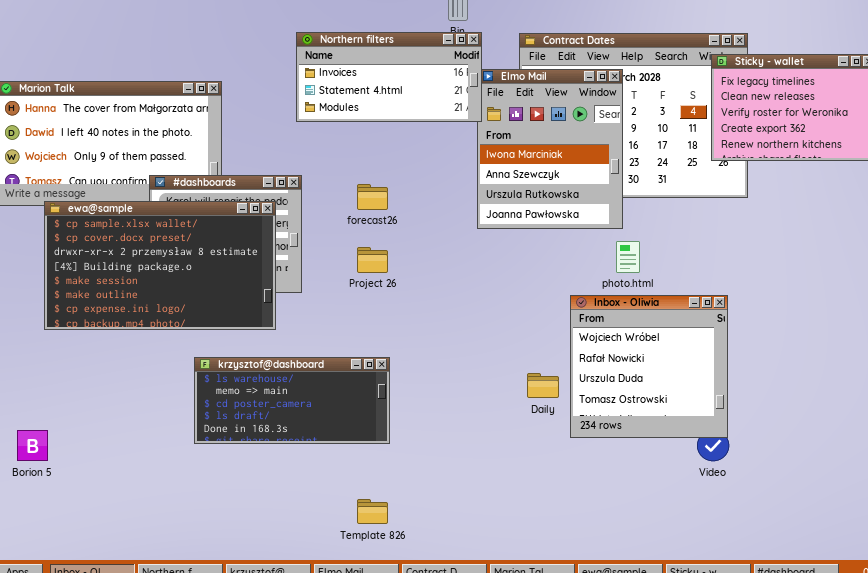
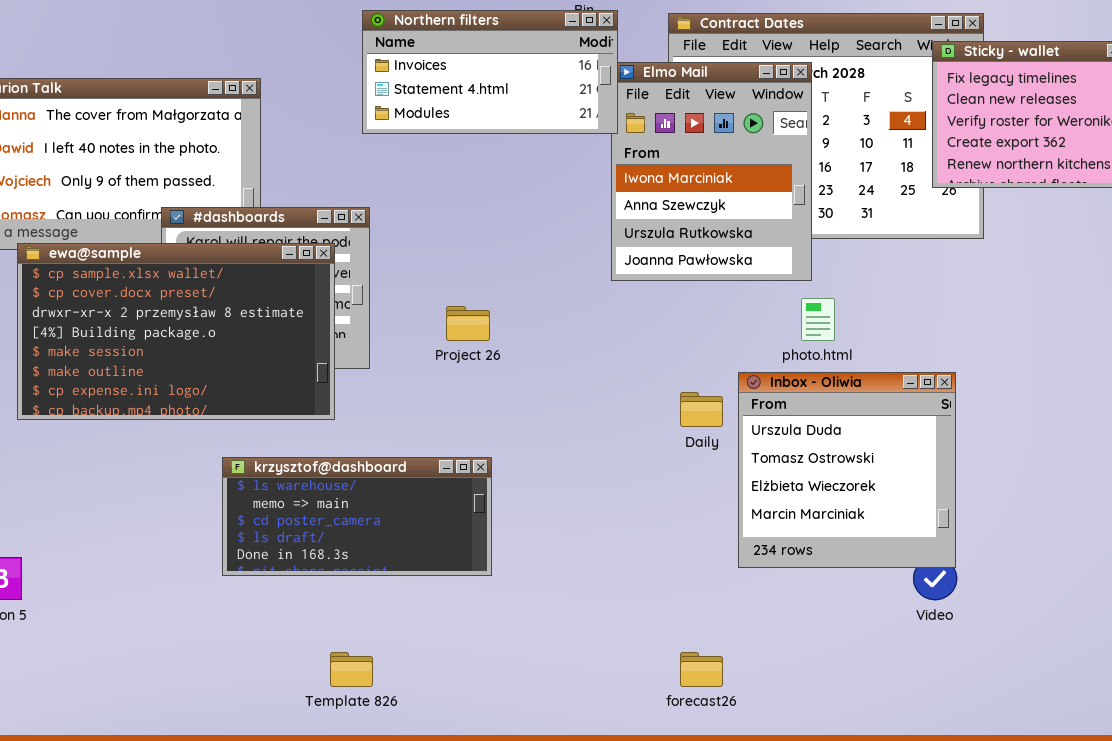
forecast26: [357,184,388,210] -> [680,652,723,687], moved
Inbox - Oliwia: [570,295,728,438] -> [738,372,956,568], scrolled down 2 rows
Daily: [527,373,559,398] -> [680,392,723,427], moved
Template 826: [357,499,388,524] -> [330,652,373,687], moved

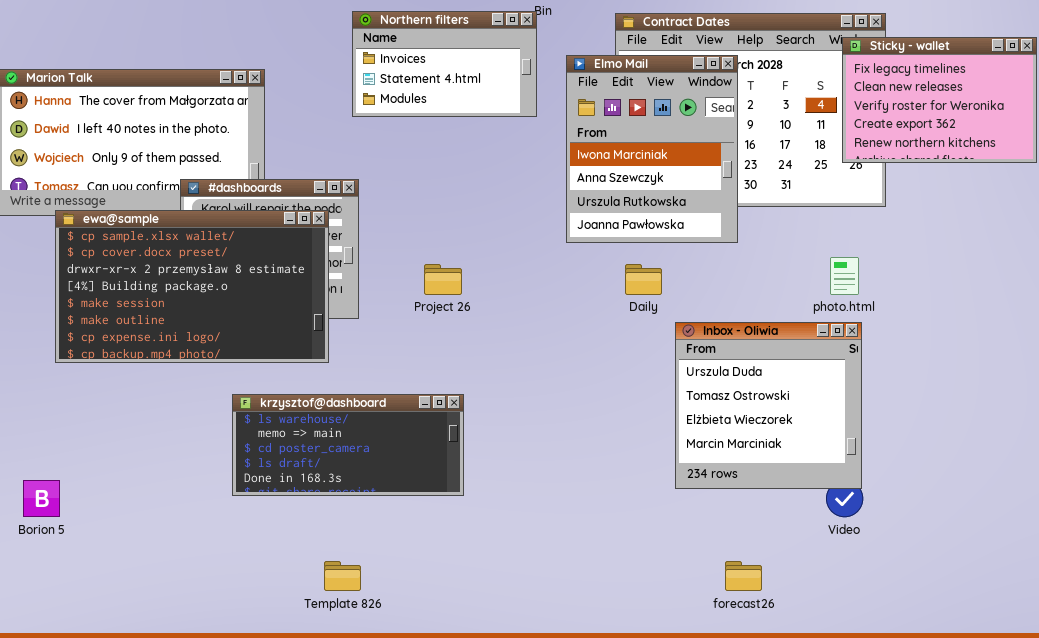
Northern filters: [362,10,618,134] -> [352,11,537,117], resized
photo.html: [801,298,835,341] -> [830,257,859,295], moved
Daily: [680,392,723,427] -> [625,264,662,295], moved
forecast26: [680,652,723,687] -> [725,561,762,591], moved

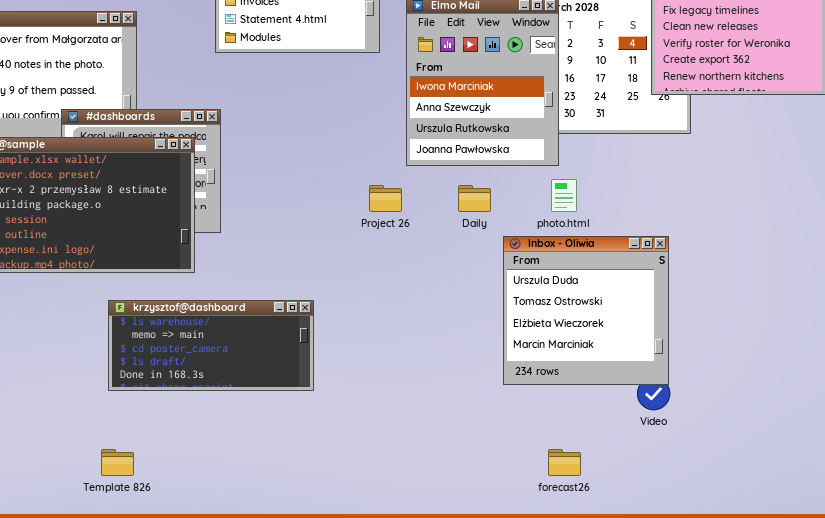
photo.html: [830,257,859,295] -> [551,179,577,212], moved
Project 26: [424,264,462,295] -> [369,185,402,212], moved
Template 826: [324,561,361,591] -> [101,449,134,476], moved

